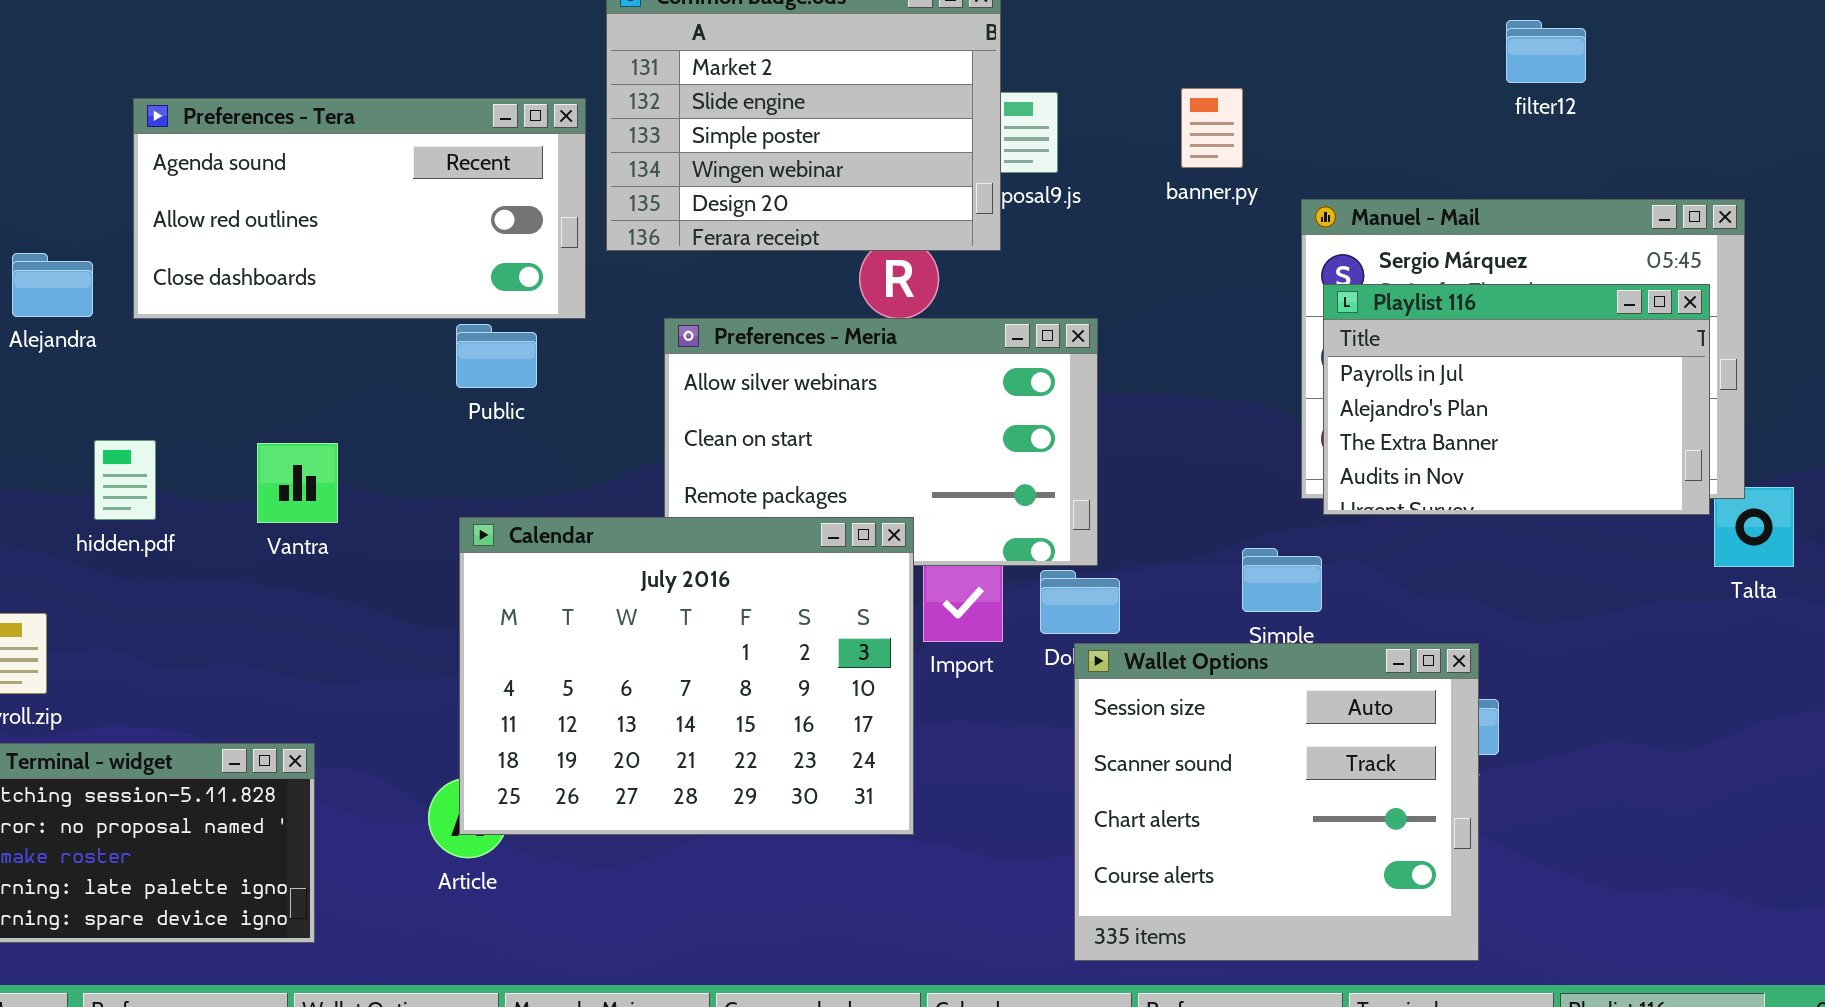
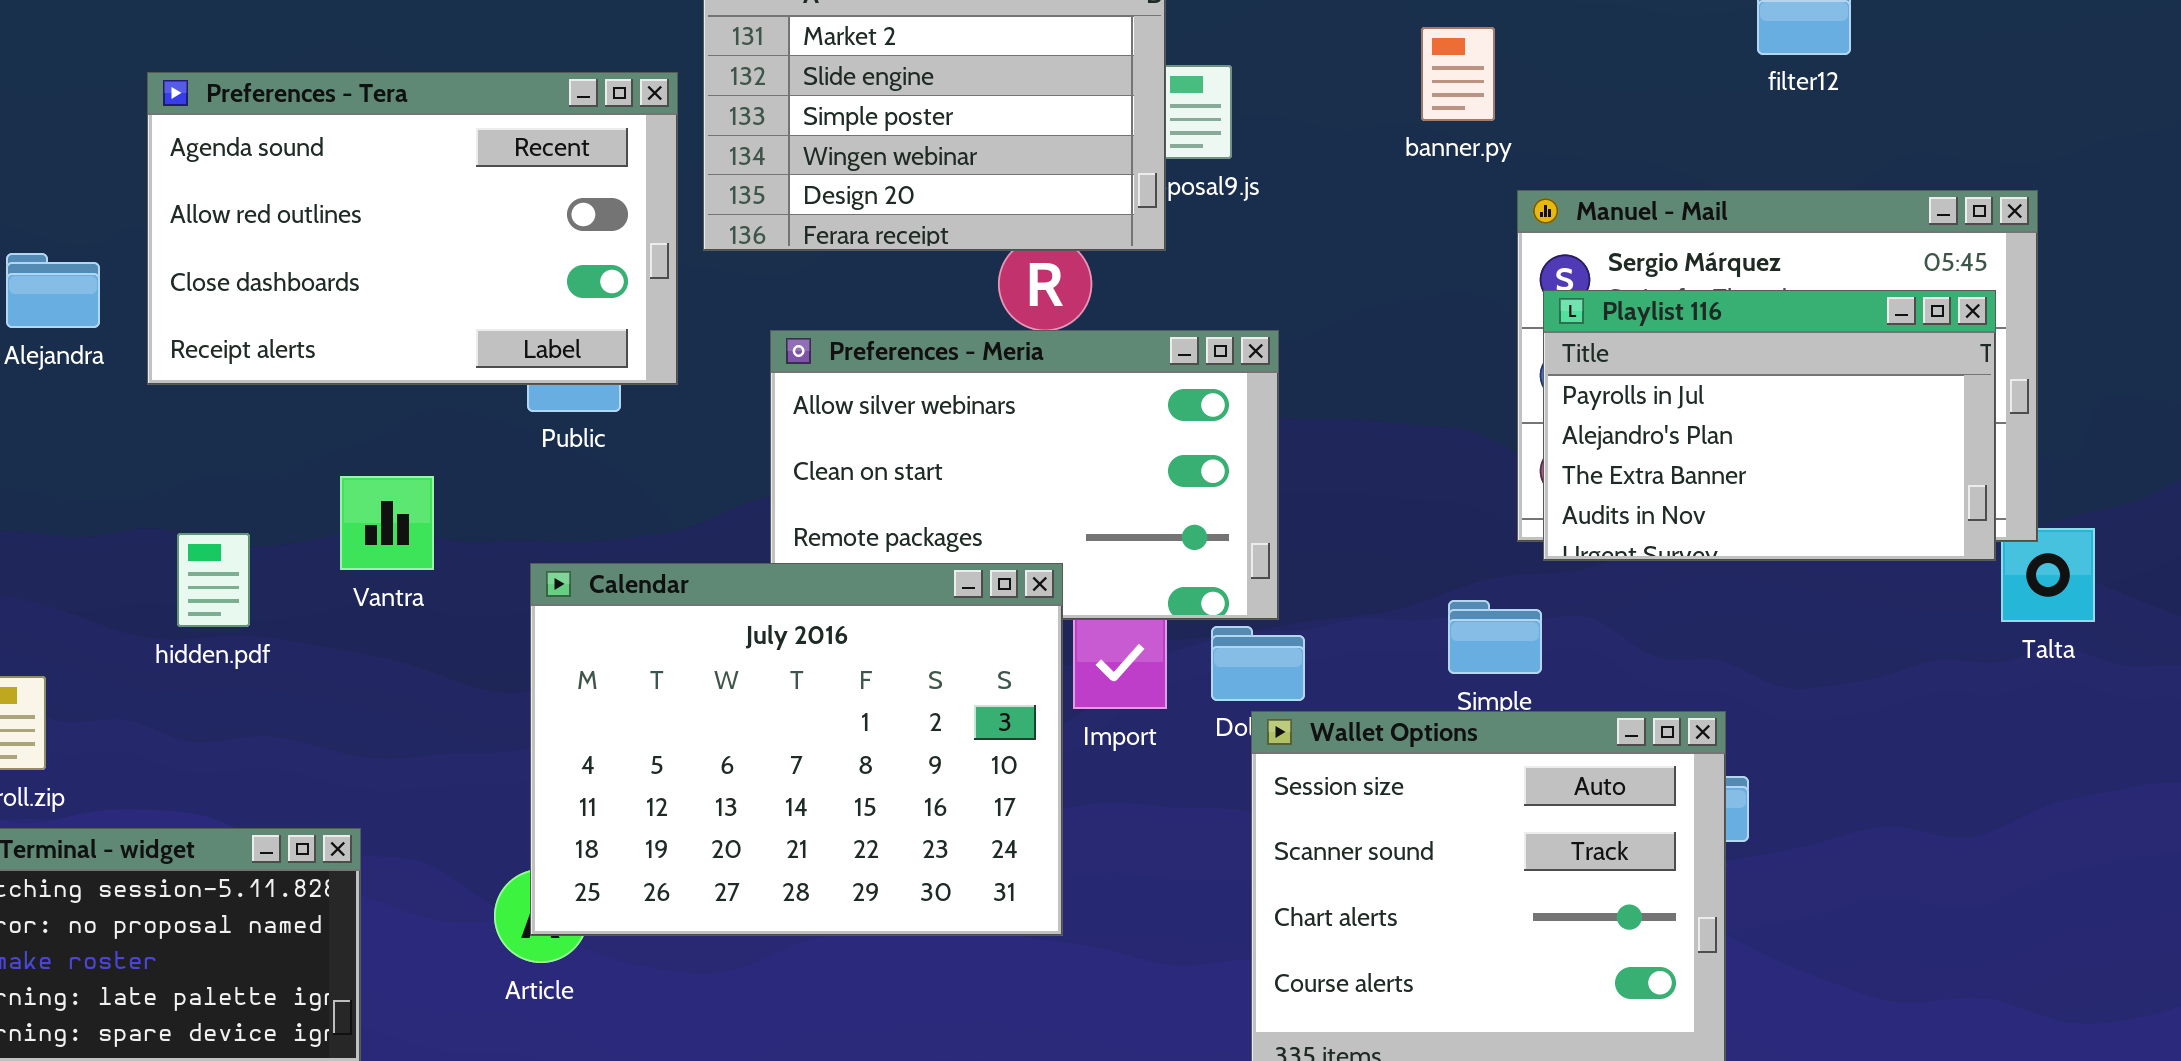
banner.py: [1181,88,1243,168] -> [1421,27,1495,121], moved
Preferences - Tera: [133,98,586,319] -> [147,72,678,385], resized
hidden.pdf: [94,440,156,520] -> [177,533,250,627], moved
Vantra: [257,443,338,523] -> [340,476,434,570], moved

